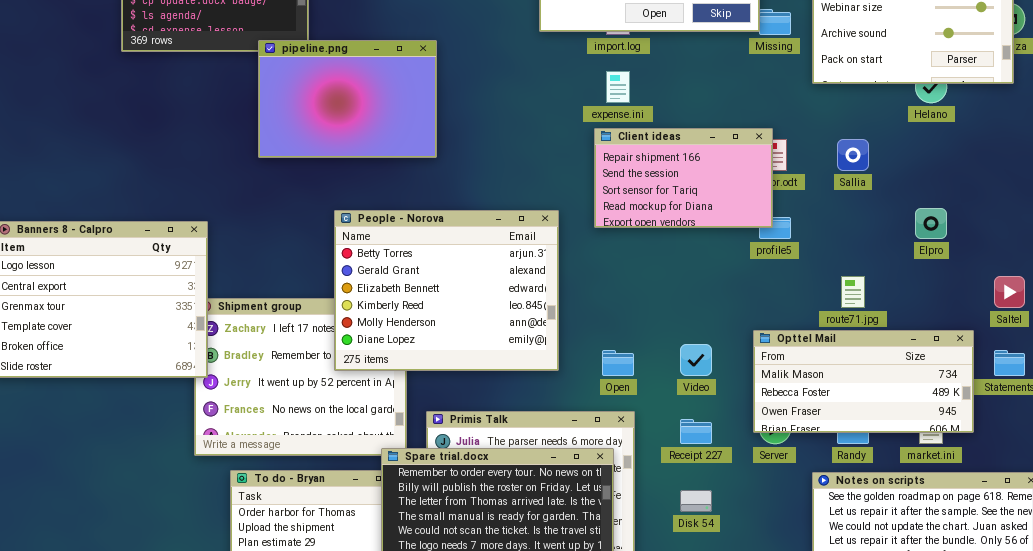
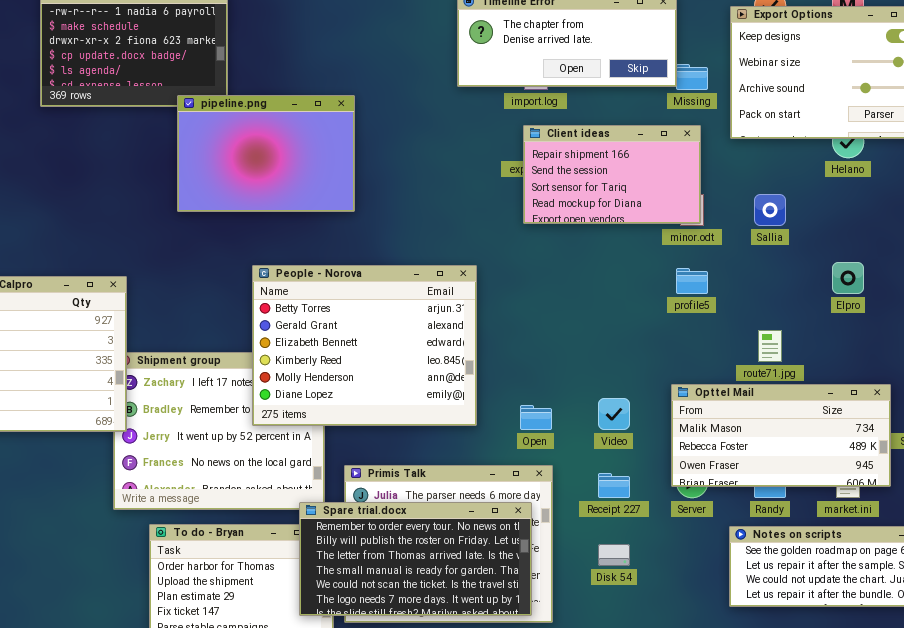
Client ideas: [594,128,773,228] -> [523,125,701,224], moved

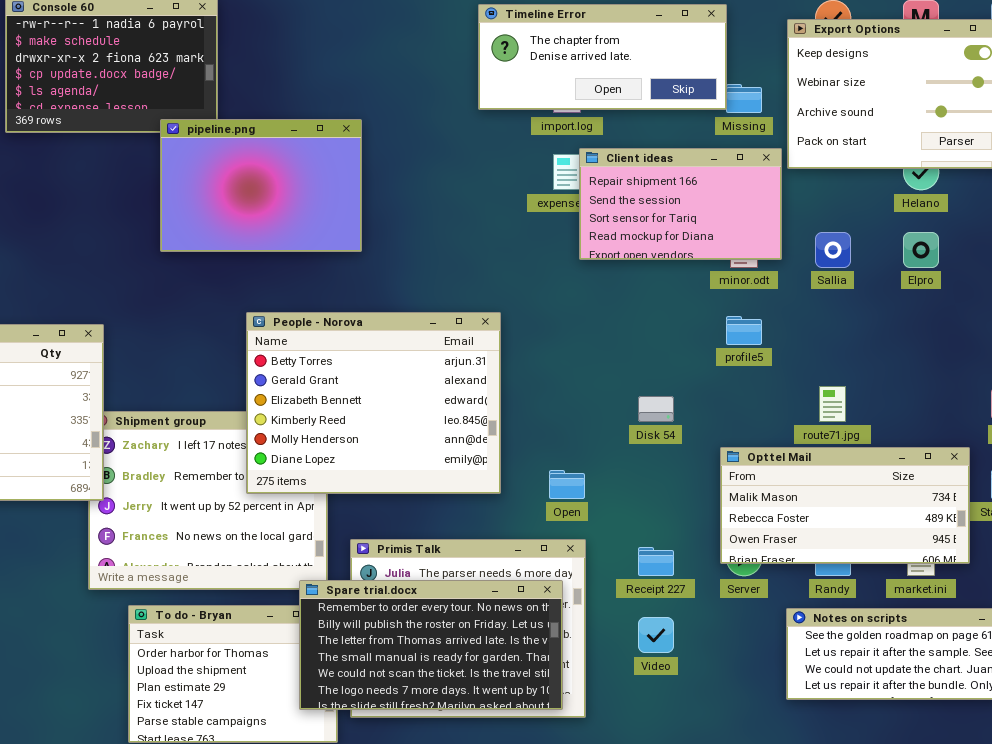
Client ideas: [523,125,701,224] -> [579,148,782,260], moved
Elpro: [832,262,864,294] -> [903,232,939,268], moved
Video: [598,398,630,430] -> [638,617,674,653], moved
Disk 54: [598,544,630,566] -> [638,396,674,422], moved

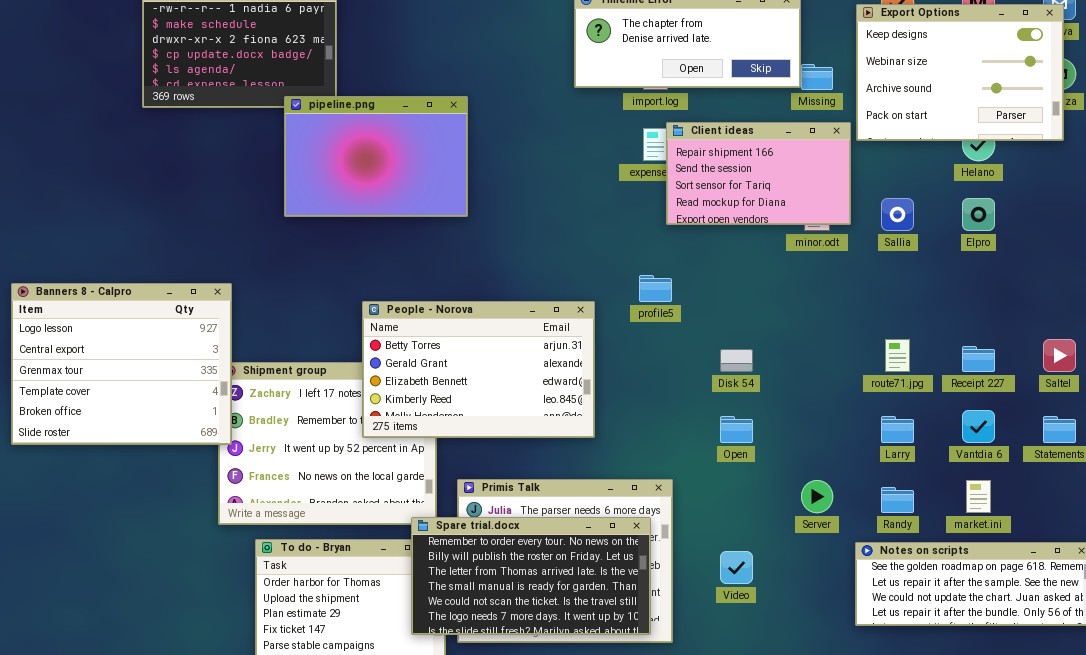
People - Norova: [246,312,501,494] -> [362,301,595,438], resized
profile5: [726,316,762,345] -> [639,275,672,302], moved
Opttel Mail: [720,447,970,564] -> none, closed
Open: [549,470,585,499] -> [720,416,753,443], moved
Receipt 227: [638,547,674,576] -> [962,346,995,372], moved

